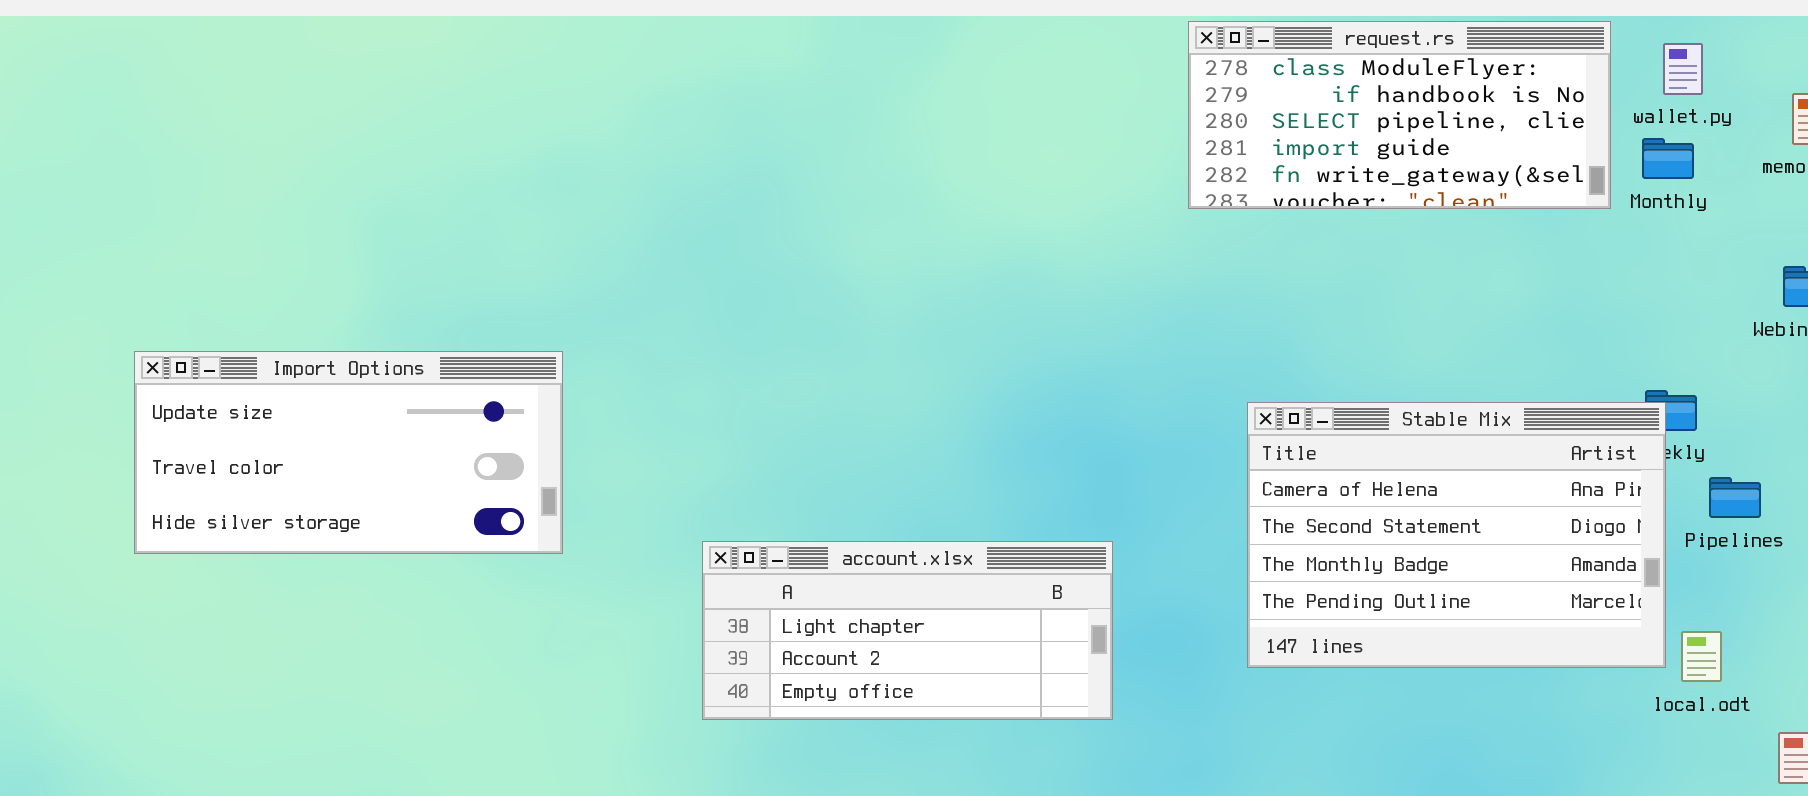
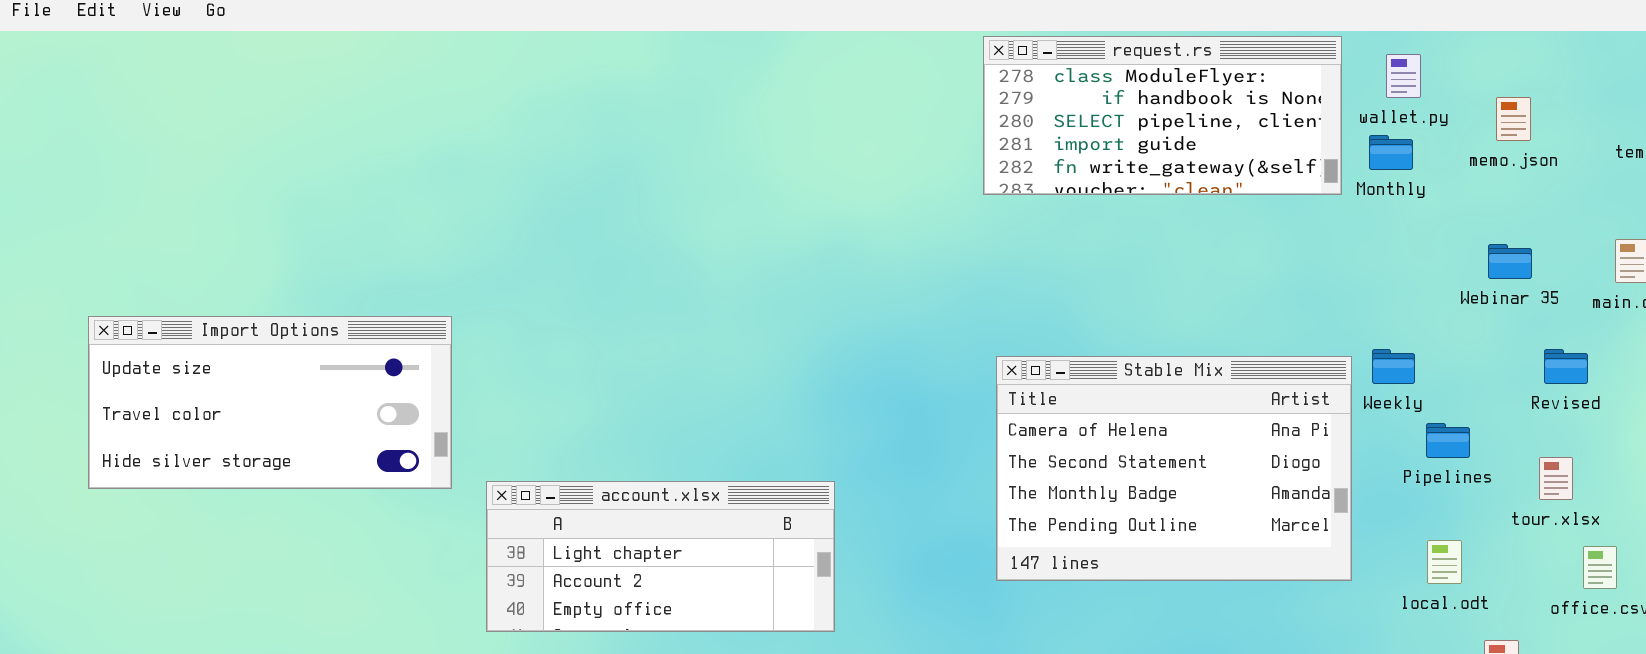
Stable Mix: [1247,402,1666,668] -> [996,356,1352,581], moved
account.xlsx: [702,541,1113,720] -> [486,481,835,632], moved
local.odt: [1681,631,1722,682] -> [1427,540,1462,584], moved

